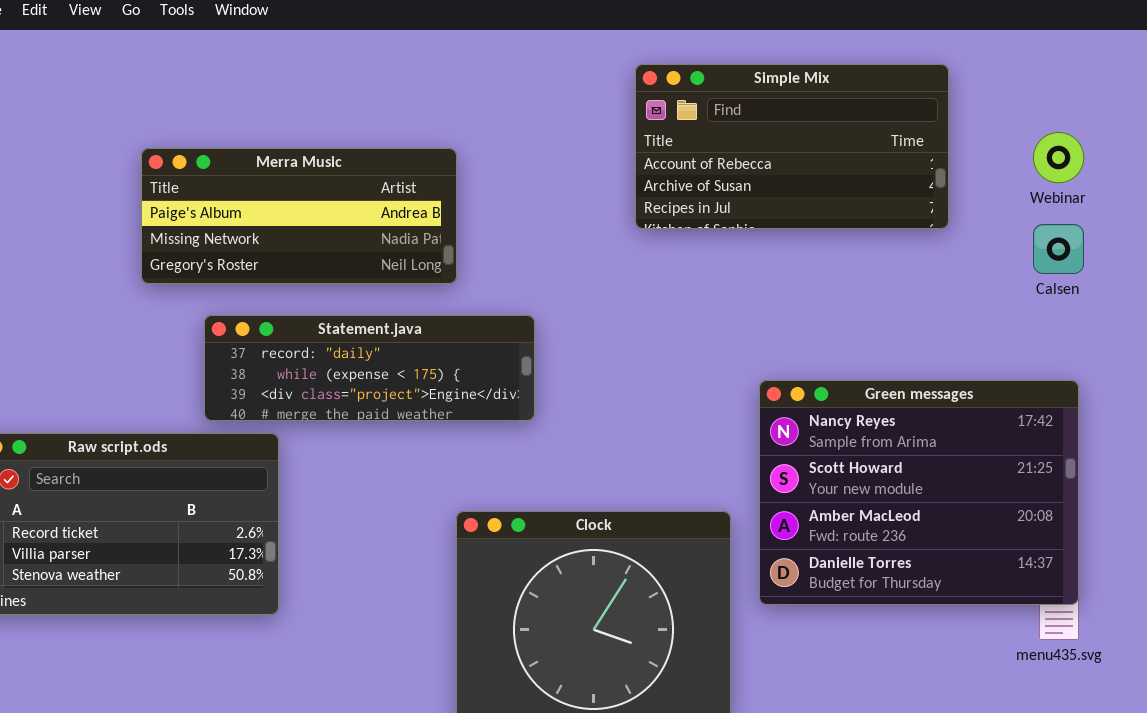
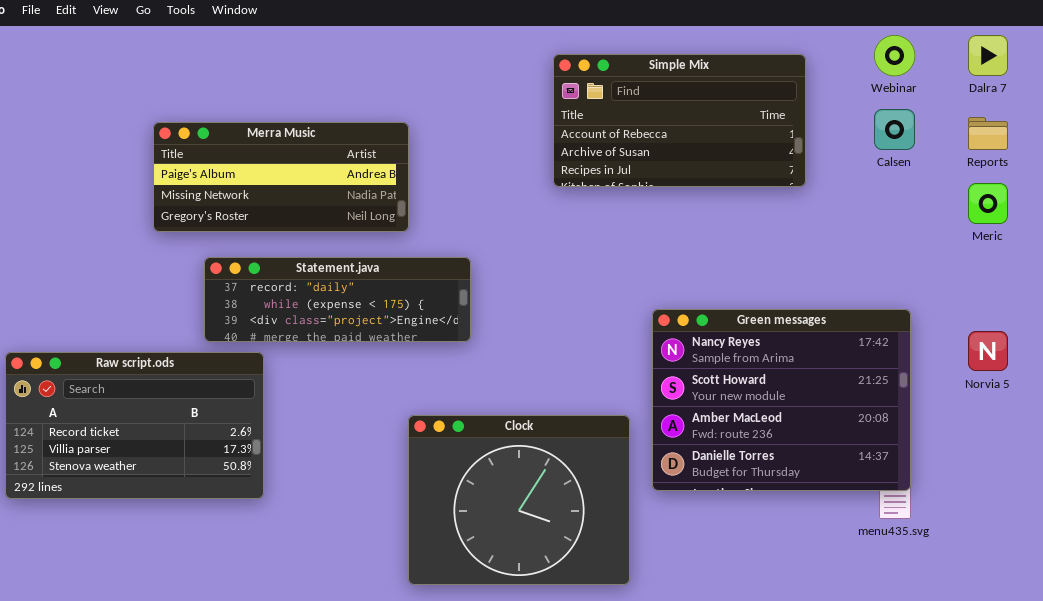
Webinar: [1033,132,1084,183] -> [874,35,915,76], moved
Calsen: [1033,224,1084,274] -> [874,109,915,150], moved

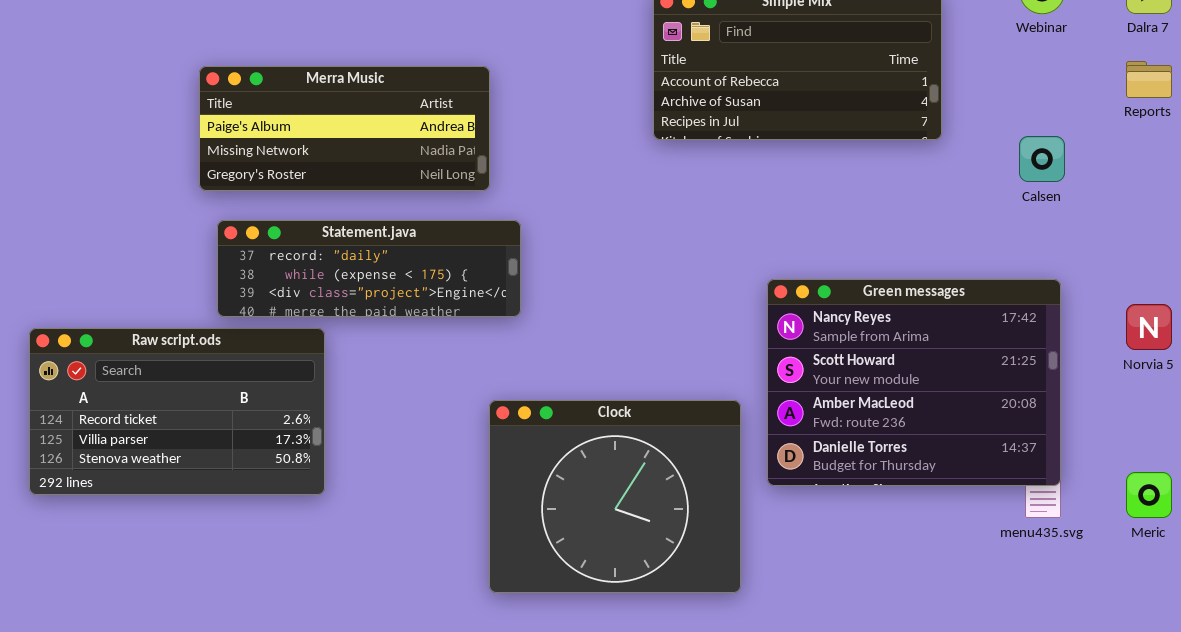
Calsen: [874,109,915,150] -> [1019,136,1065,182], moved
Meric: [968,183,1008,224] -> [1126,472,1172,518], moved
Statement.java: [204,257,471,342] -> [217,220,521,317], moved

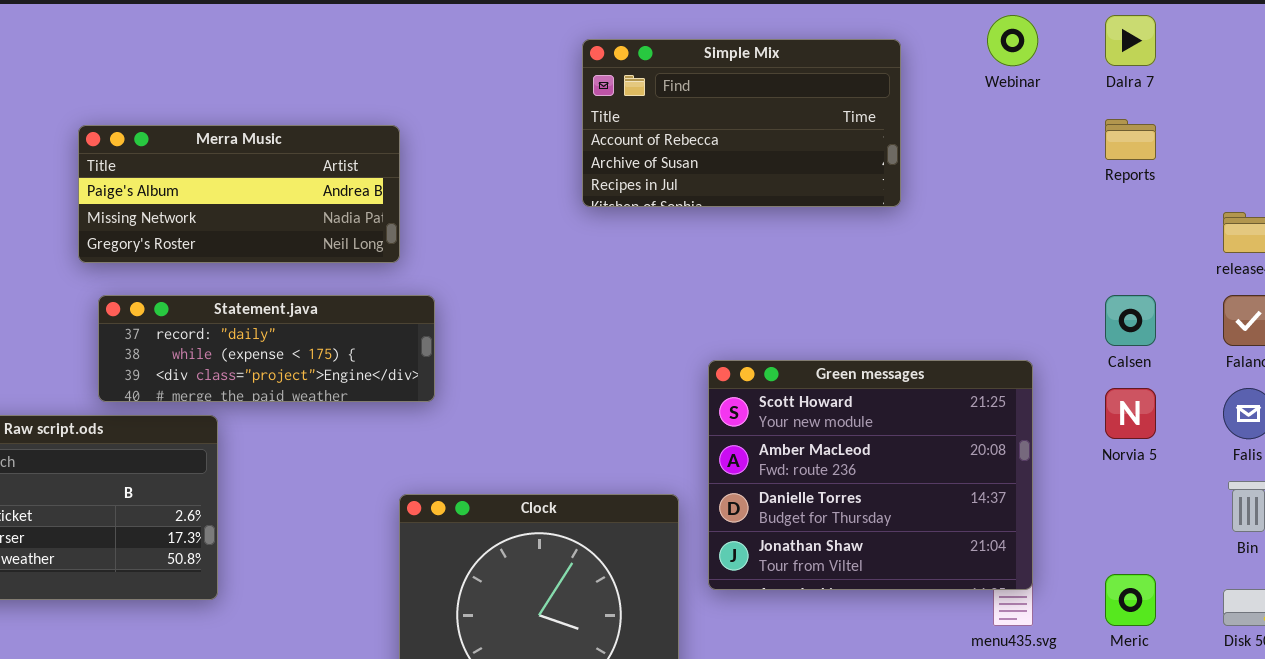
Calsen: [1019,136,1065,182] -> [1105,295,1156,346], moved
Green messages: [767,279,1061,486] -> [708,360,1033,590], scrolled down 1 row

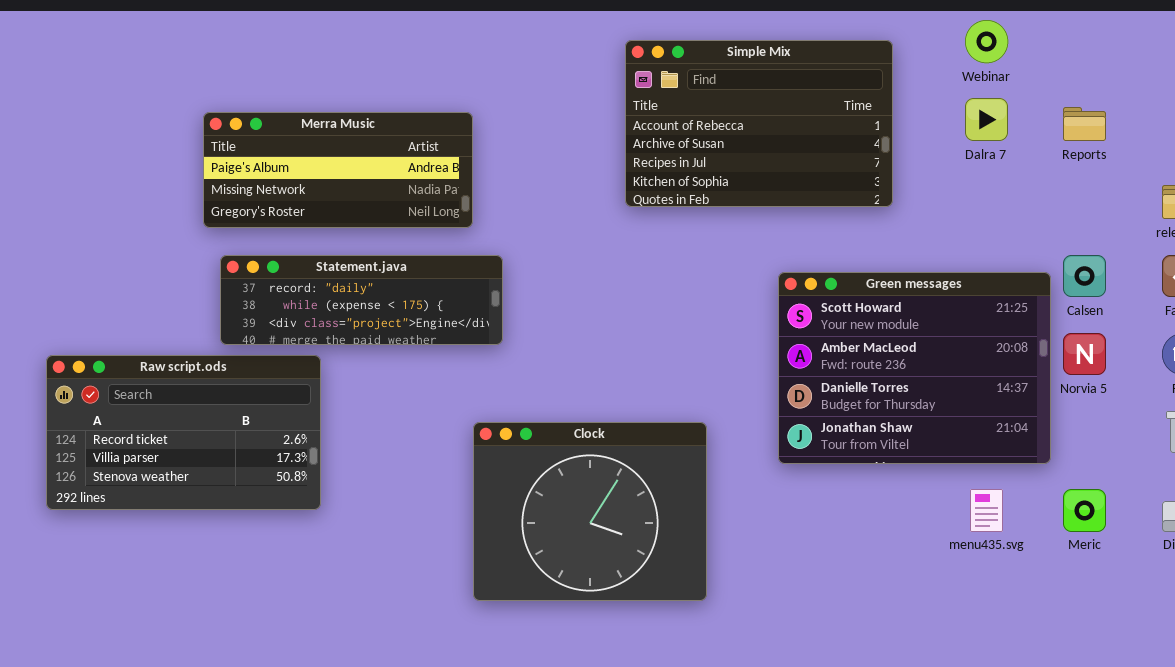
Dalra 7: [1105,15,1156,66] -> [965,98,1008,141], moved
Simple Mix: [582,39,901,207] -> [625,40,893,207], resized
Green messages: [708,360,1033,590] -> [778,272,1051,464], moved

